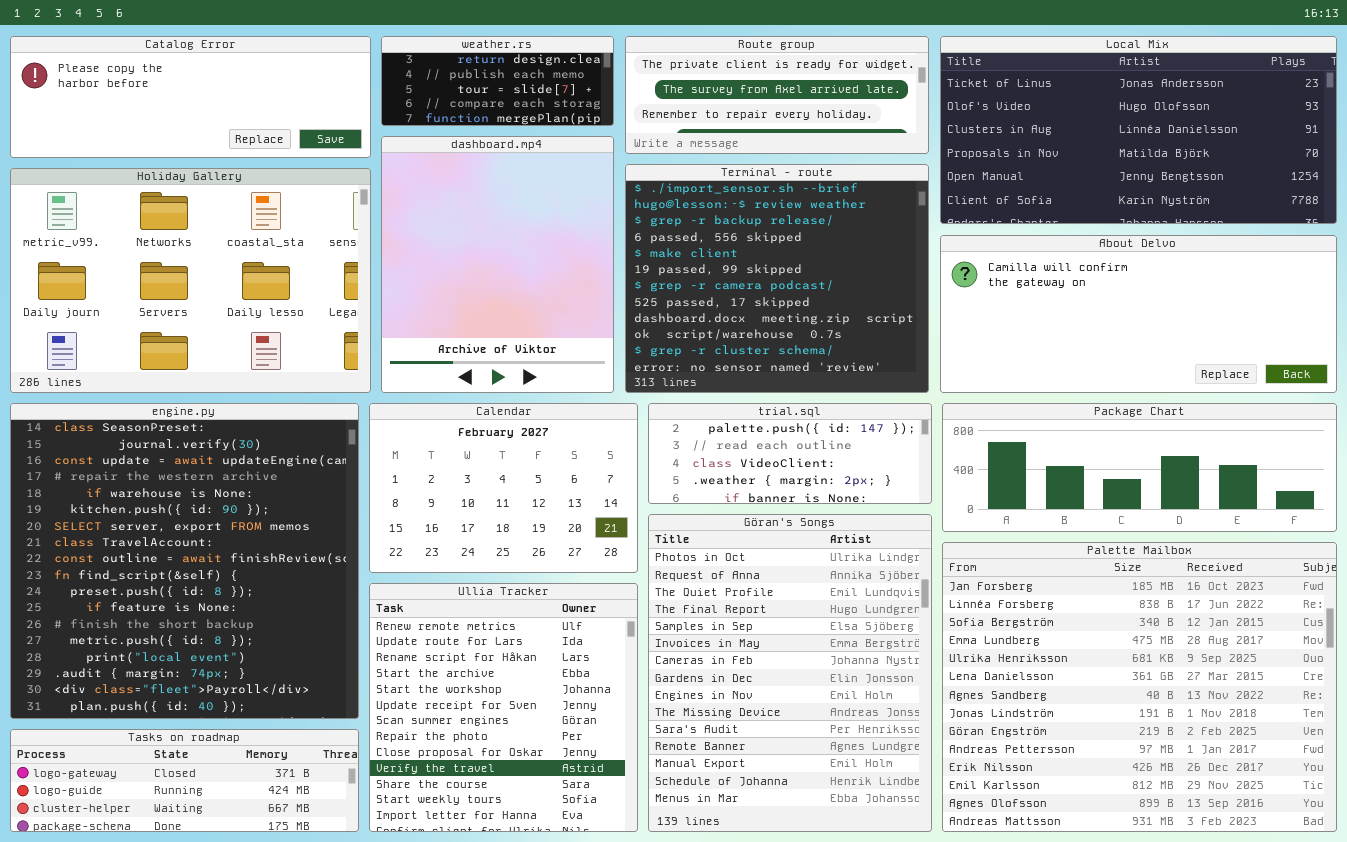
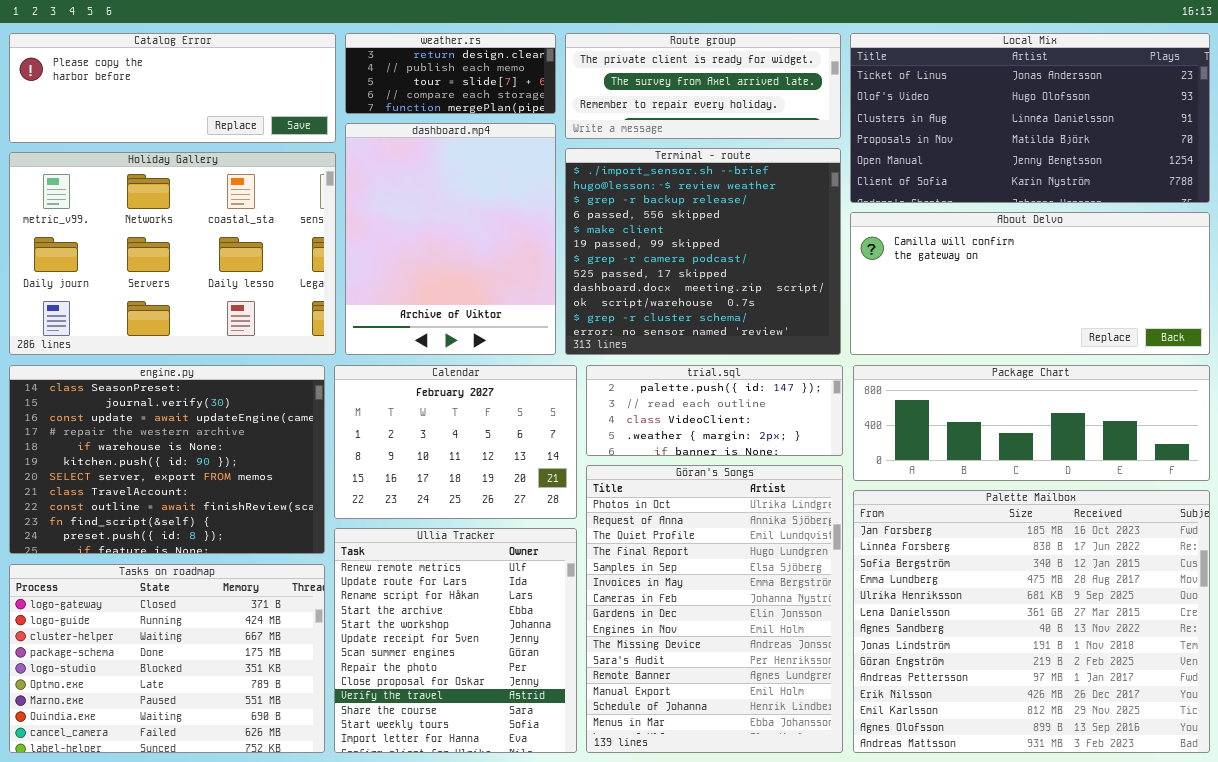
engine.py: [10,403,359,719] -> [9,365,325,554], resized
Tasks on roadmap: [10,729,359,832] -> [9,564,325,753], resized

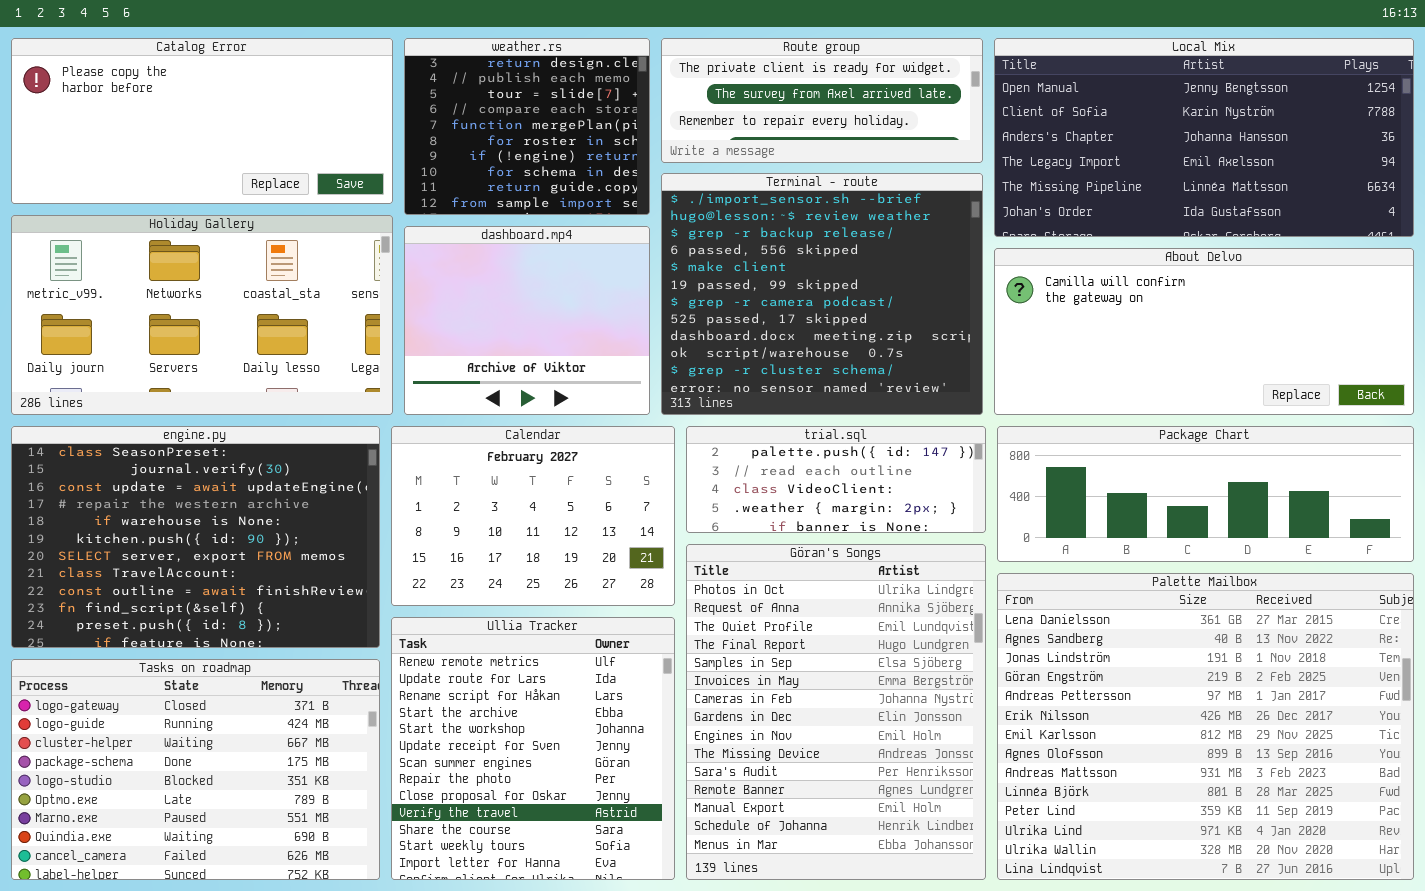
Catalog Error: [9,33,336,143] -> [11,38,393,204], resized
weather.rs: [345,33,556,114] -> [404,38,650,215], resized
Local Mix: [850,33,1210,203] -> [994,38,1414,237], scrolled down 4 rows
dashboard.mp4: [345,123,556,355] -> [404,226,650,415], resized
Holiday Gallery: [9,152,336,355] -> [11,215,393,415], resized
Palette Mailbox: [853,490,1210,753] -> [997,573,1414,880], scrolled down 5 rows

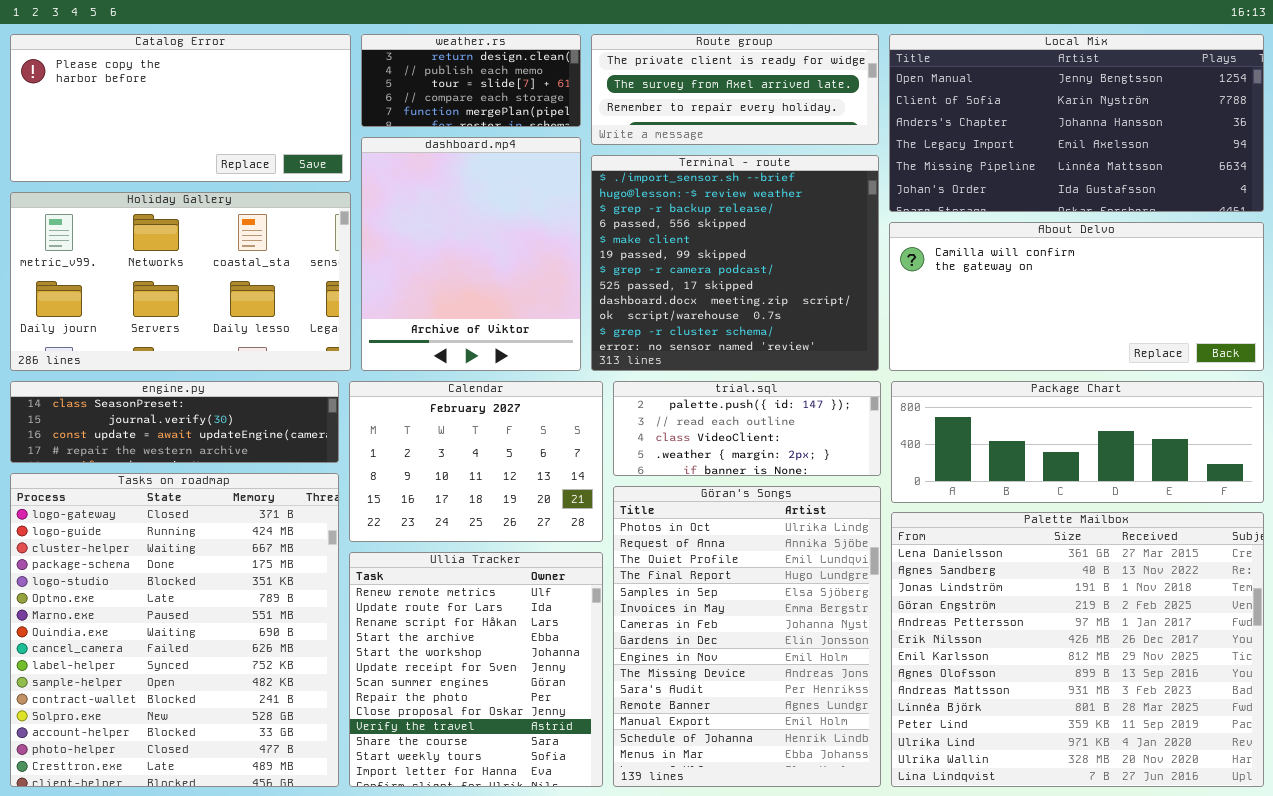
weather.rs: [404,38,650,215] -> [361,34,581,127], resized
dashboard.mp4: [404,226,650,415] -> [361,137,581,371], resized
engine.py: [11,426,380,648] -> [10,381,339,463], resized
Tasks on roadmap: [11,659,380,880] -> [10,473,339,787], resized

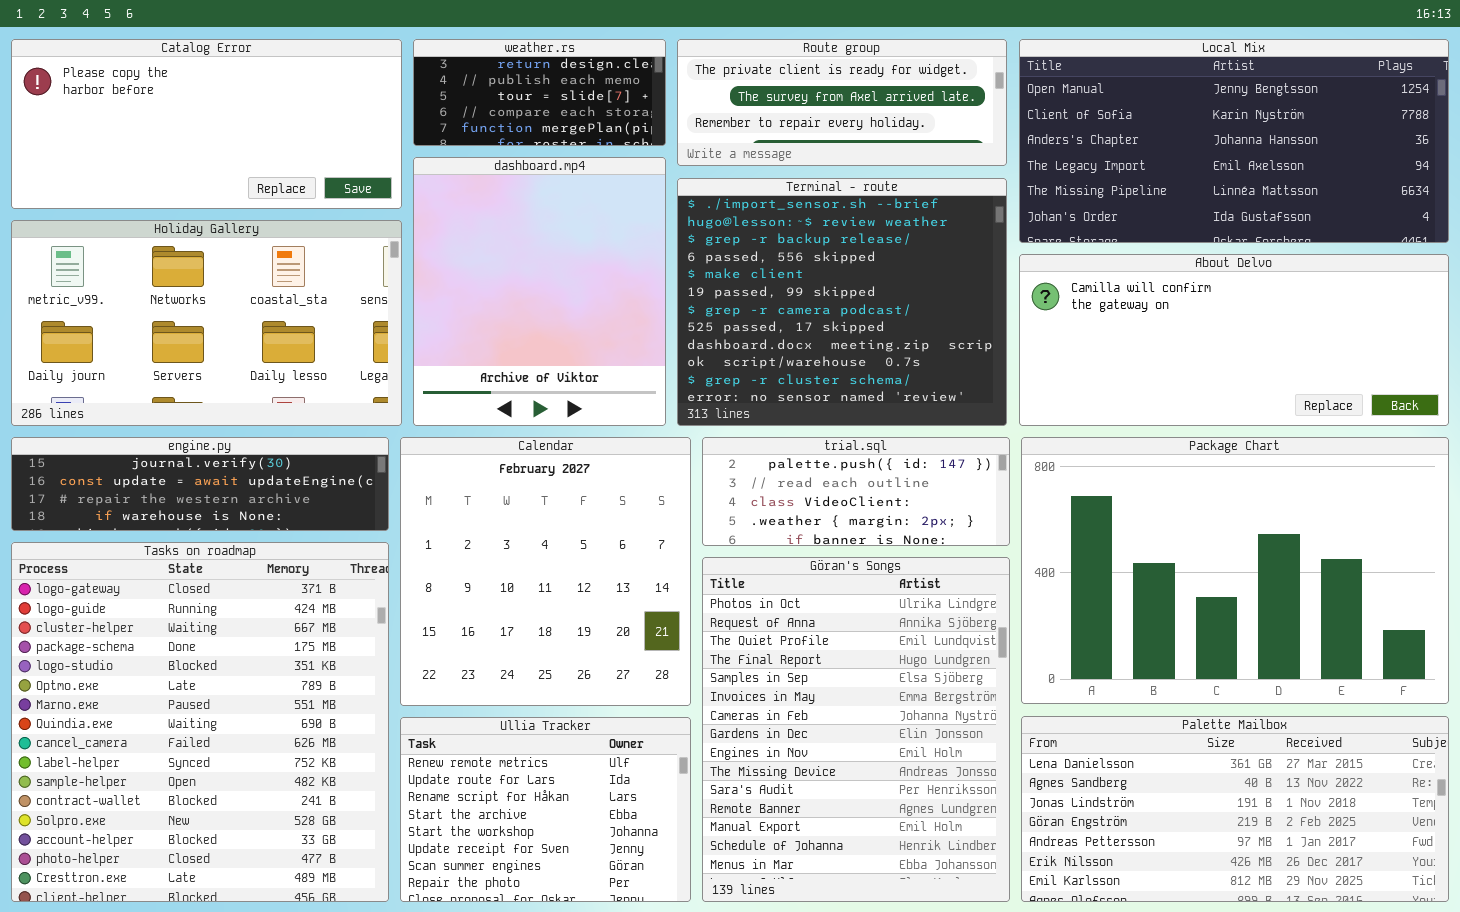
engine.py: [10,381,339,463] -> [11,437,389,531], scrolled down 1 row
Calendar: [349,381,603,542] -> [400,437,691,706], resized
Package Chart: [891,381,1264,503] -> [1021,437,1449,704], resized
Palette Mailbox: [891,512,1264,787] -> [1021,716,1449,902], resized
Ullia Tracker: [349,552,603,787] -> [400,717,691,902], resized

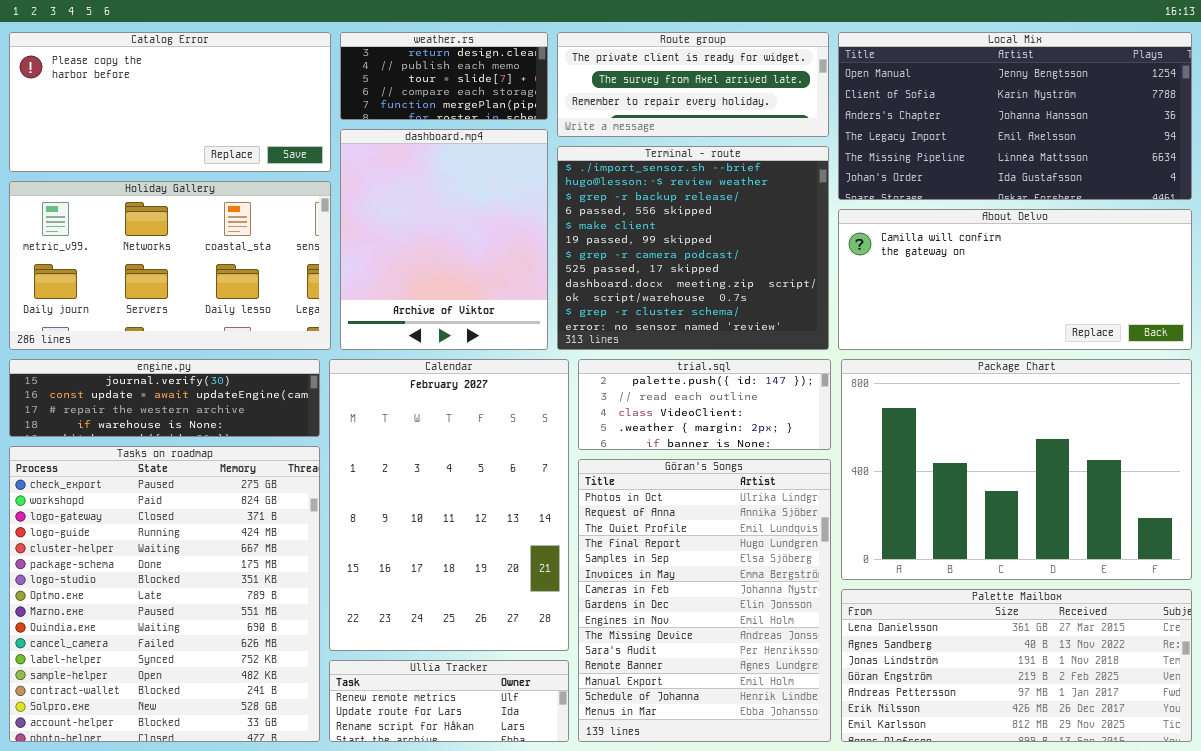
Calendar: [400,437,691,706] -> [329,359,569,651], resized
Tasks on roadmap: [11,542,389,902] -> [9,446,320,742], scrolled up 2 rows
Ullia Tracker: [400,717,691,902] -> [329,660,569,742], resized

